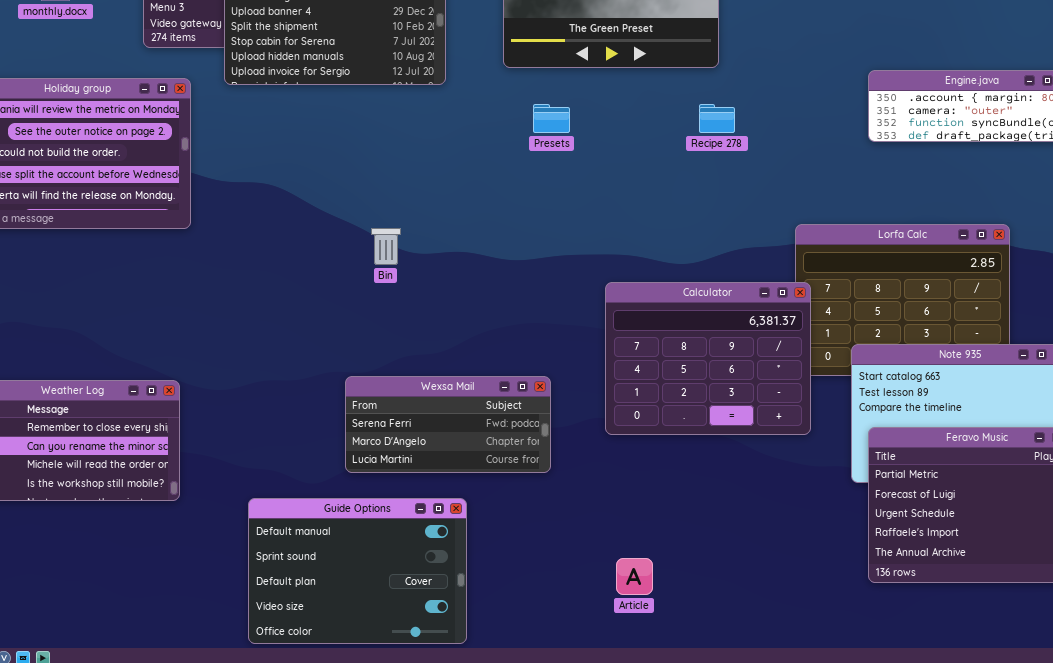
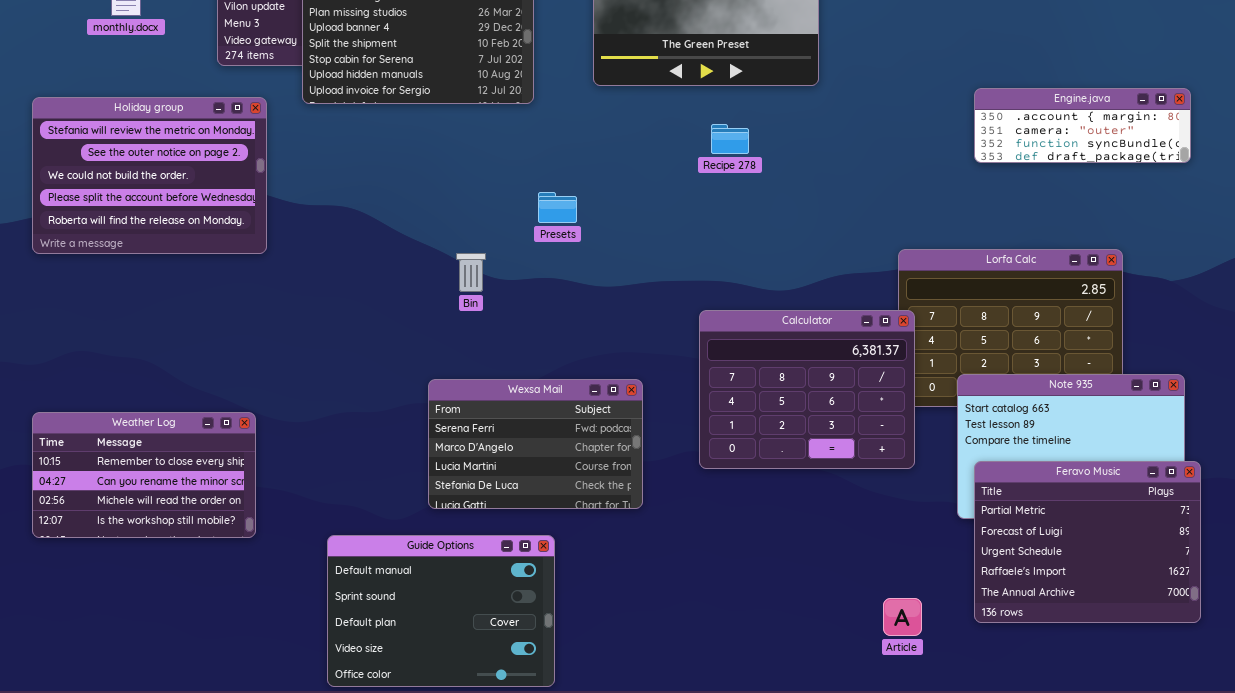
Presets: [533,104,570,133] -> [538,192,577,223], moved
Recipe 278: [699,104,735,133] -> [711,124,749,154], moved
Wexsa Mail: [345,376,551,473] -> [428,379,643,509], resized
Article: [616,558,653,595] -> [883,598,922,636], moved

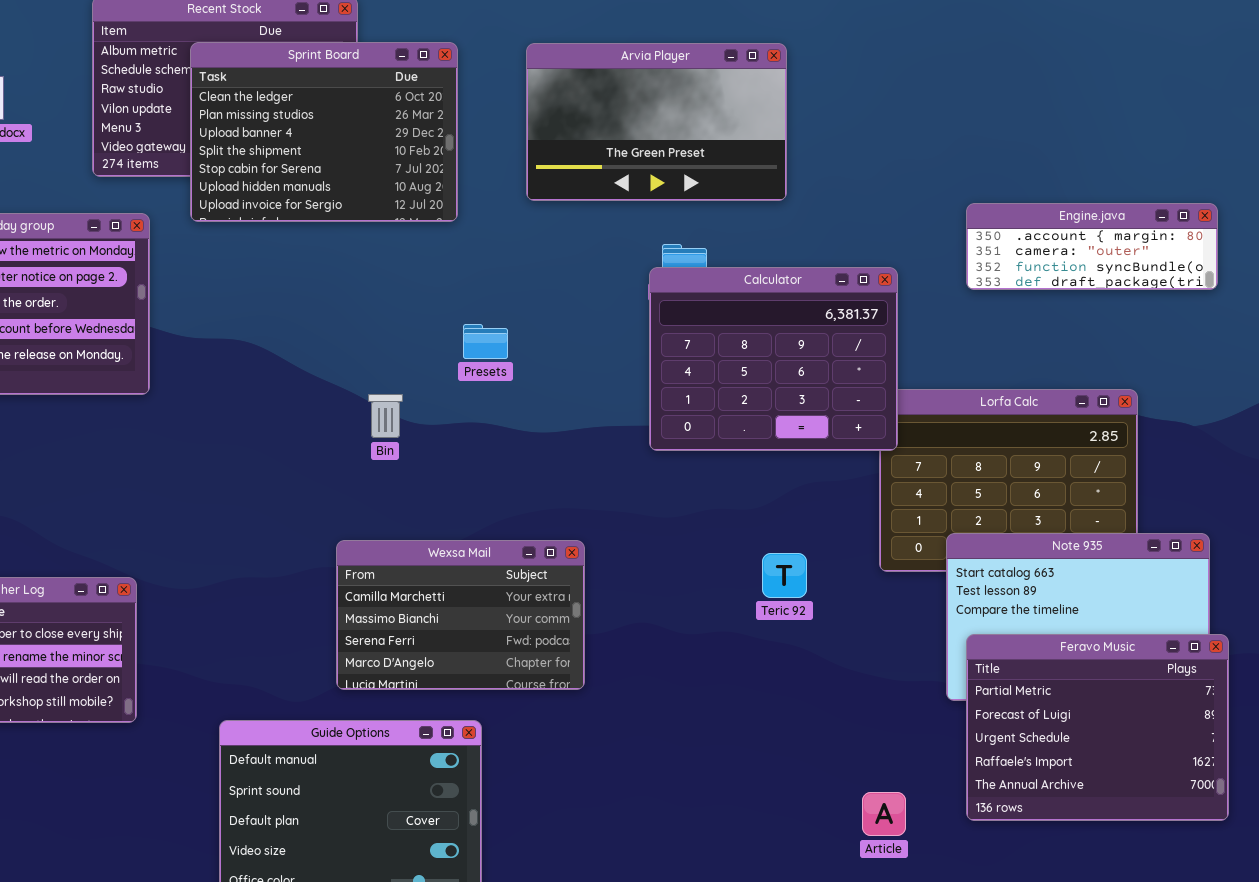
Calculator: [699,310,915,469] -> [649,267,898,451], moved
Wexsa Mail: [428,379,643,509] -> [336,540,585,690], scrolled up 2 rows

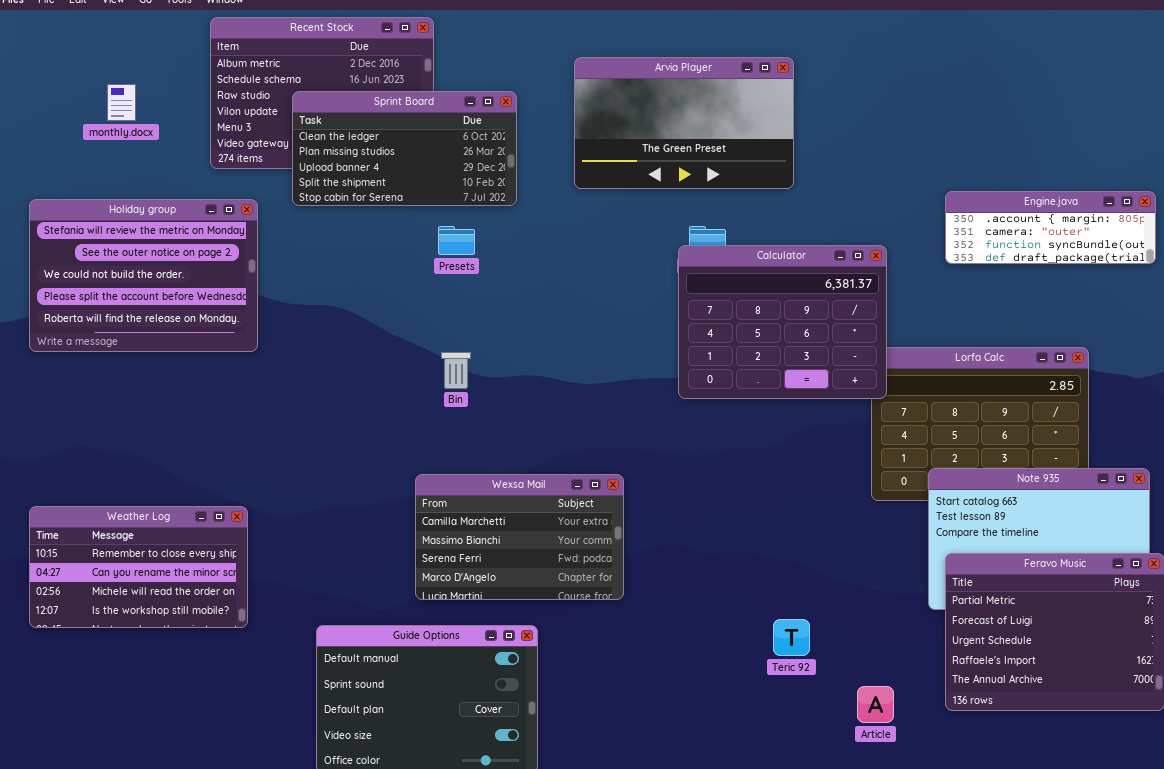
Sprint Board: [190,42,458,222] -> [292,91,517,206], resized
Presets: [463,324,508,359] -> [438,226,475,255], moved
Teric 92: [762,553,807,598] -> [773,619,810,656], moved

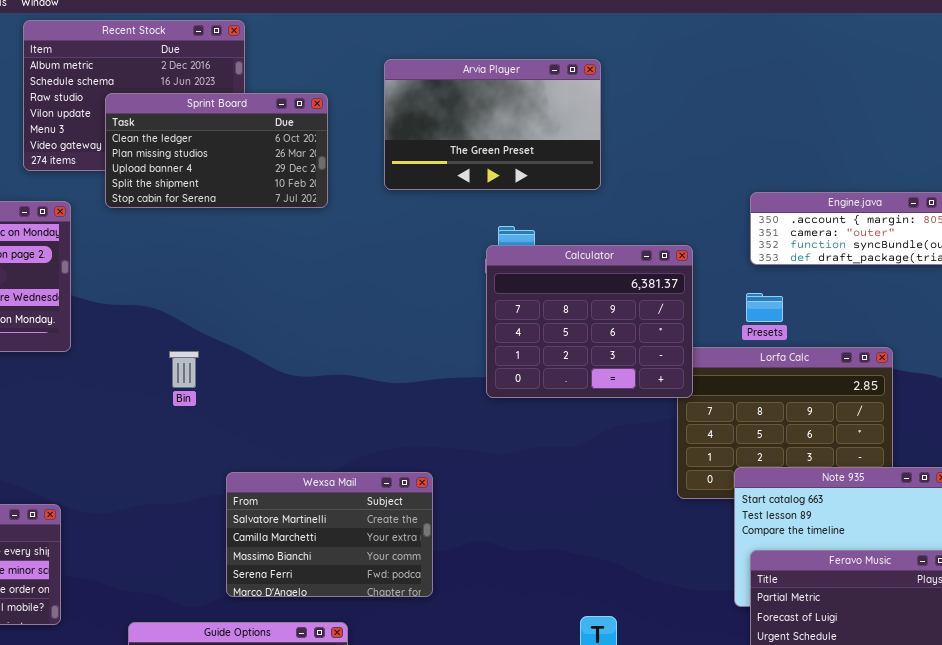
Presets: [438,226,475,255] -> [746,293,783,322], moved
Bin: [441,352,471,389] -> [169,351,199,388], moved
Wexsa Mail: [415,474,624,600] -> [226,472,433,597], scrolled up 1 row

